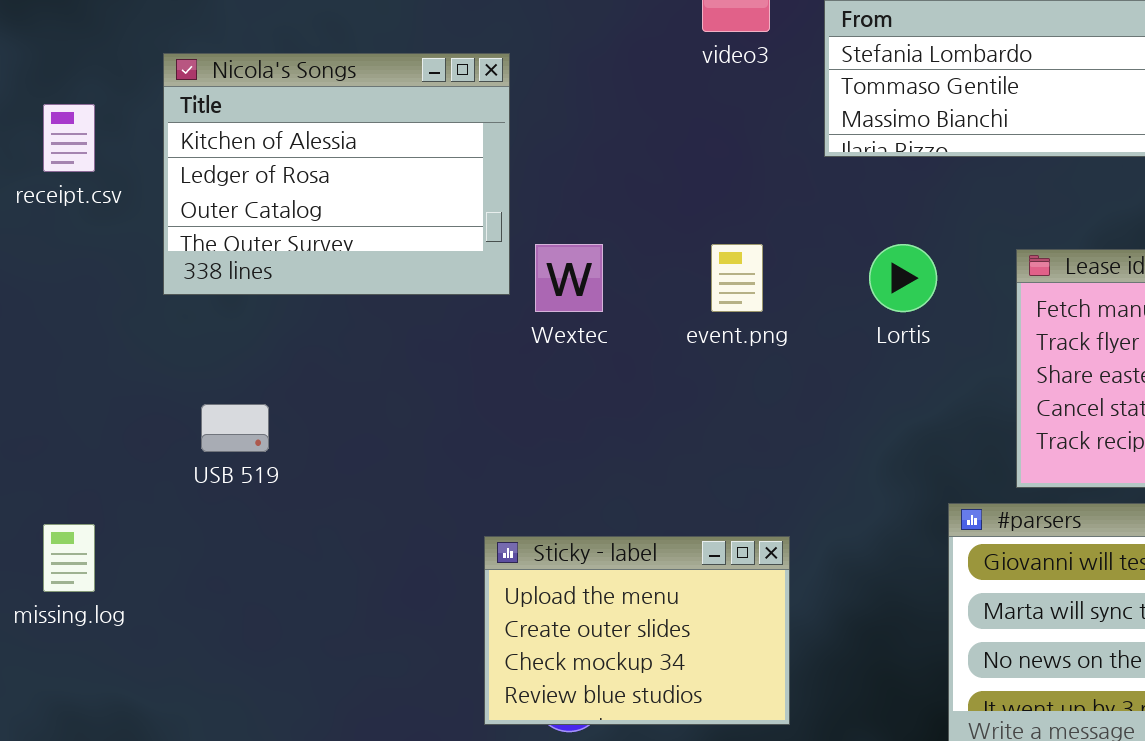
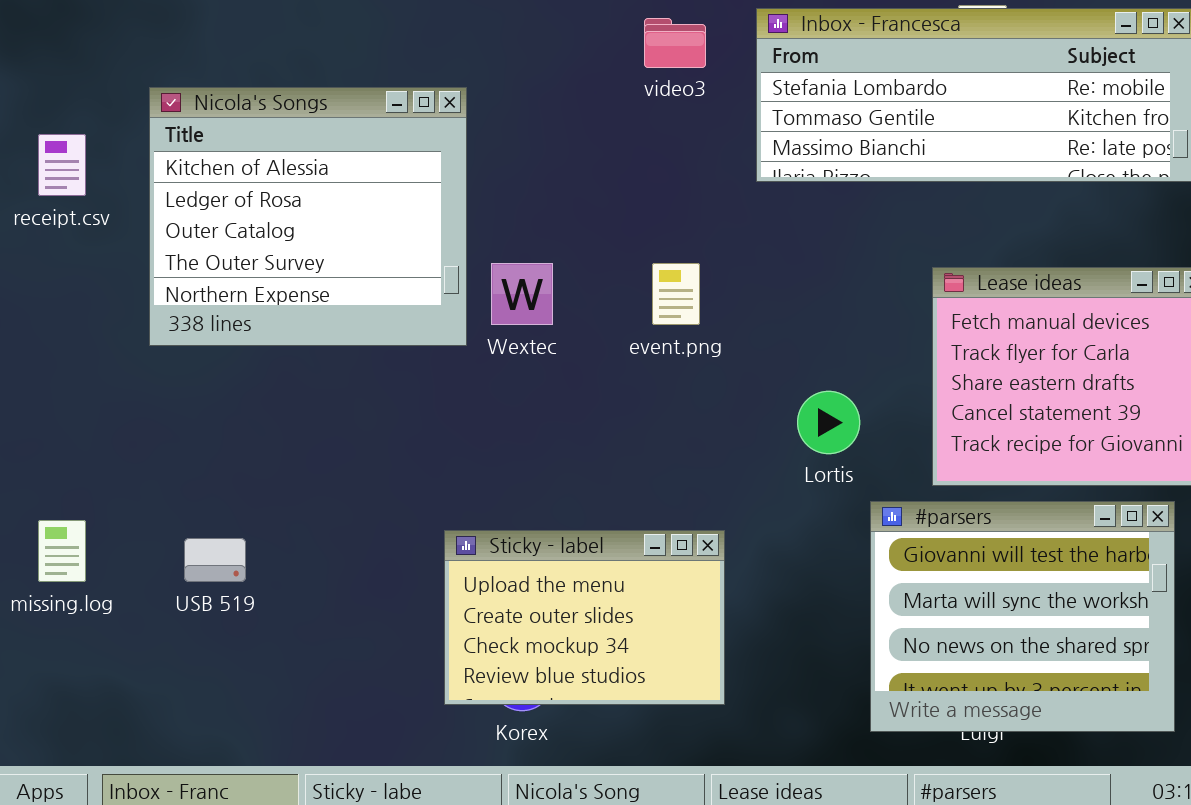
Nicola's Songs: [163,53,510,295] -> [149,87,467,346], resized
Lortis: [869,244,937,312] -> [797,391,860,454], moved
USB 519: [201,404,269,452] -> [184,538,246,582], moved

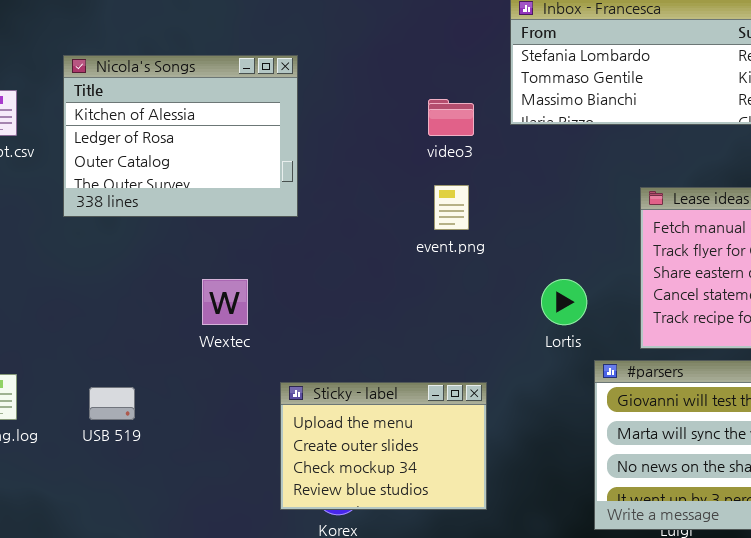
video3: [644,18,706,68] -> [428,99,474,136], moved
Nicola's Songs: [149,87,467,346] -> [63,55,298,217], resized
Wextec: [491,263,553,325] -> [202,279,248,325], moved

